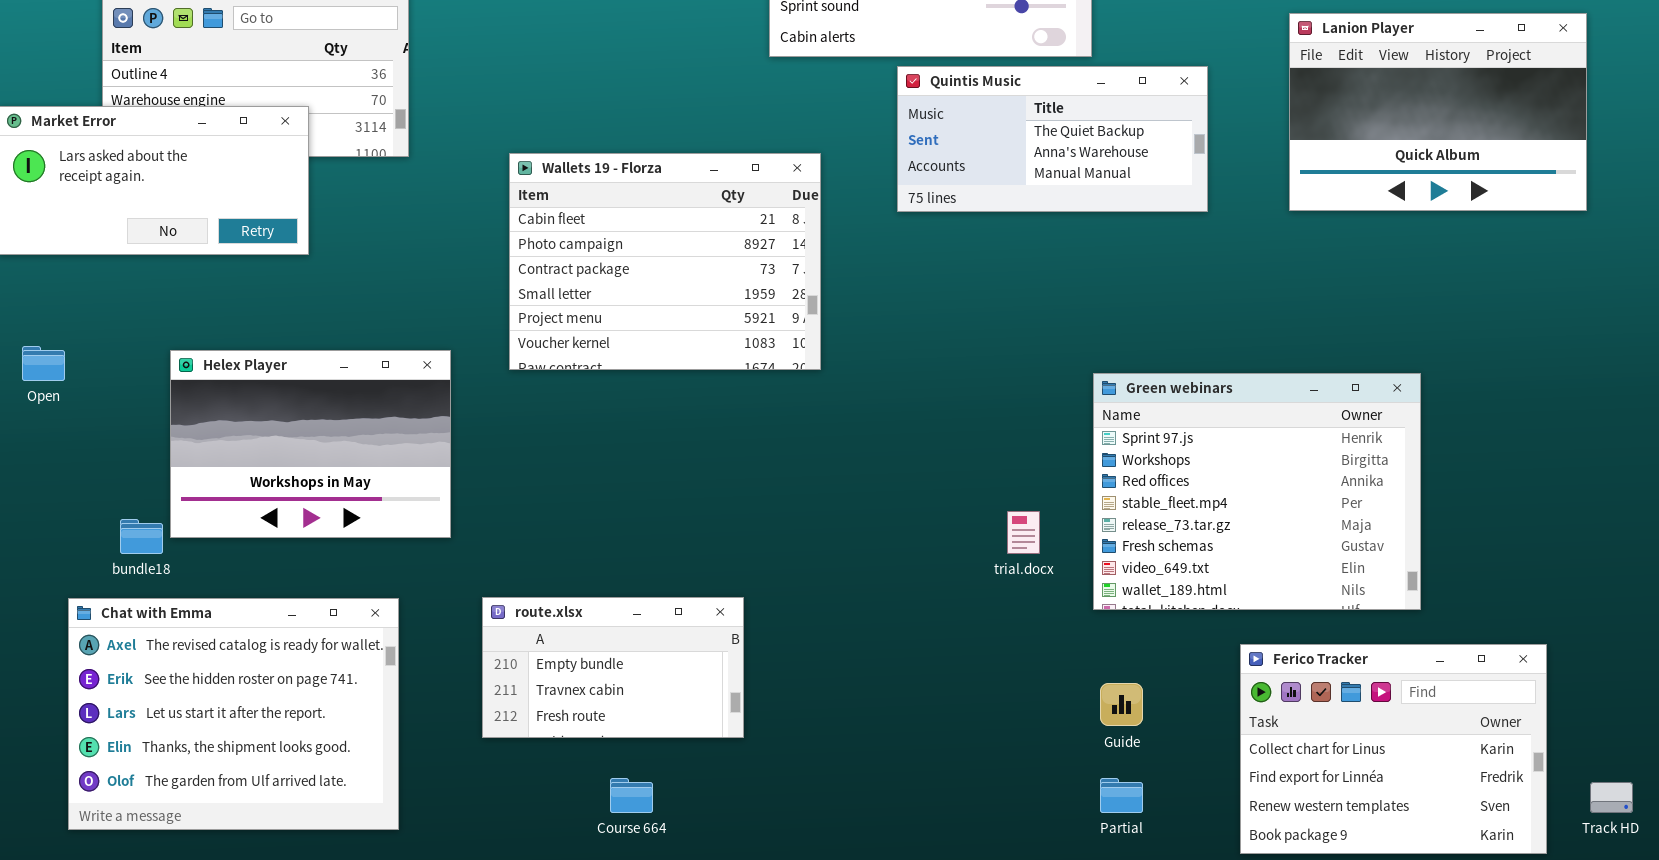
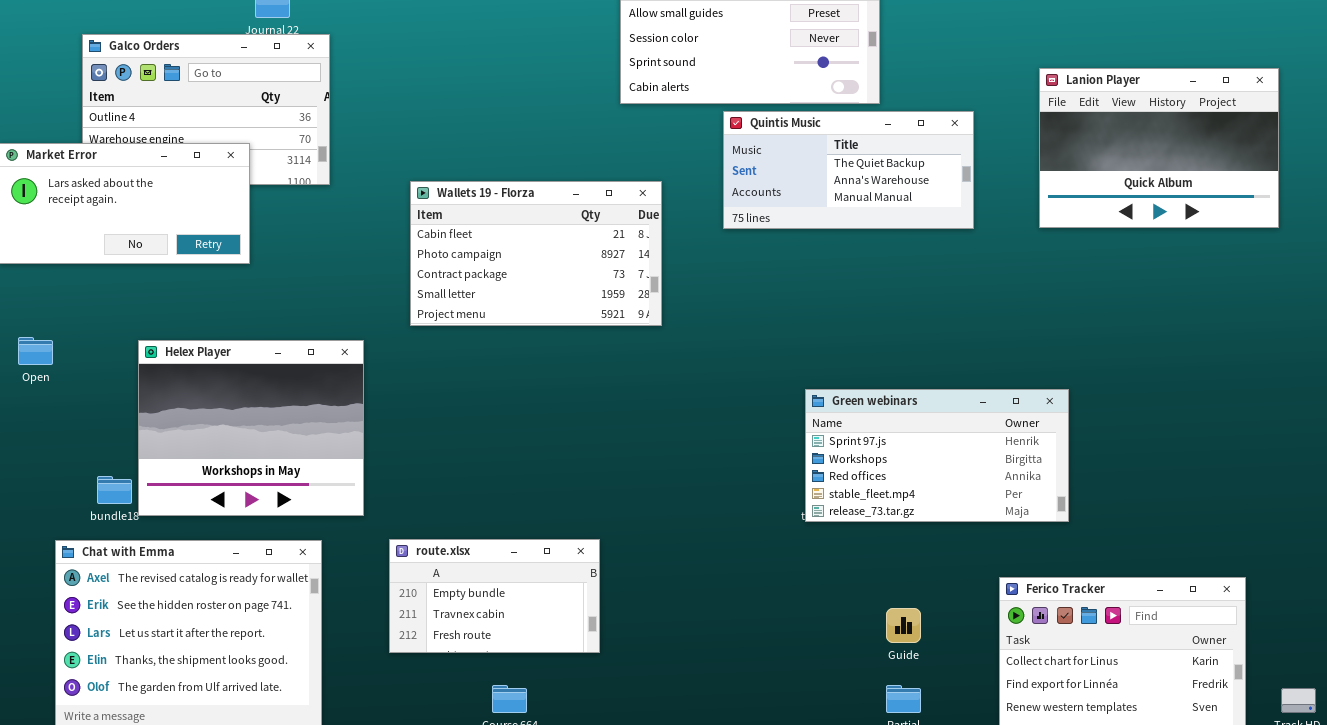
Wallets 19 - Florza: [509,153,821,370] -> [410,181,662,326], resized
Helex Player: [170,350,451,538] -> [138,340,364,516], resized
Green webinars: [1093,373,1421,610] -> [805,389,1069,522], moved, resized

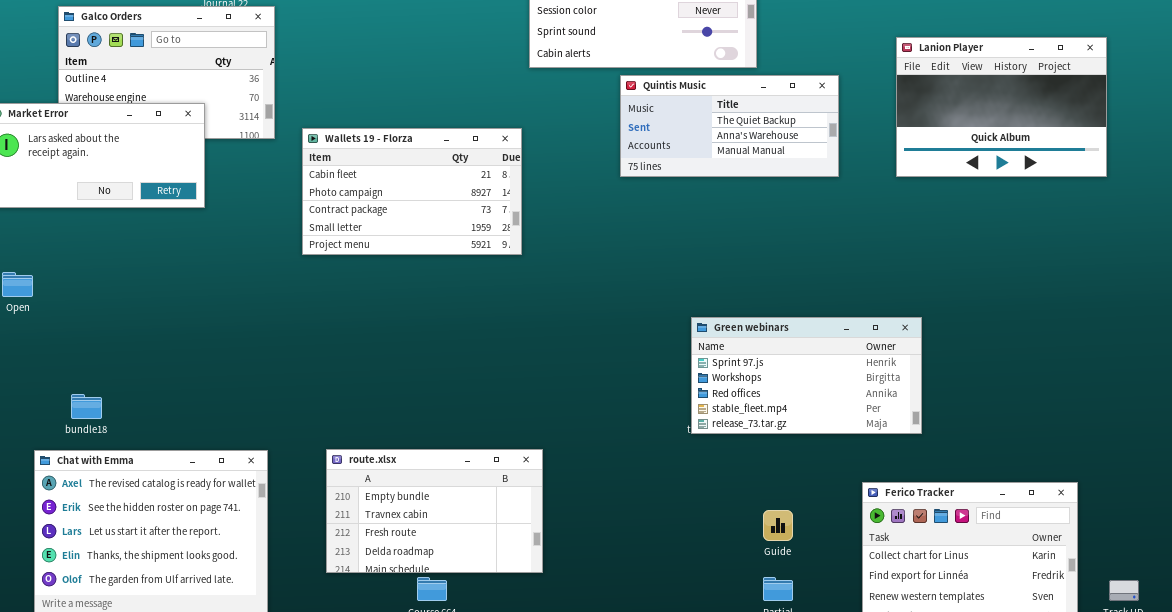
Wallets 19 - Florza: [410,181,662,326] -> [302,128,522,255], moved
Helex Player: [138,340,364,516] -> none, closed
route.xlsx: [389,539,600,653] -> [326,449,543,573], resized

